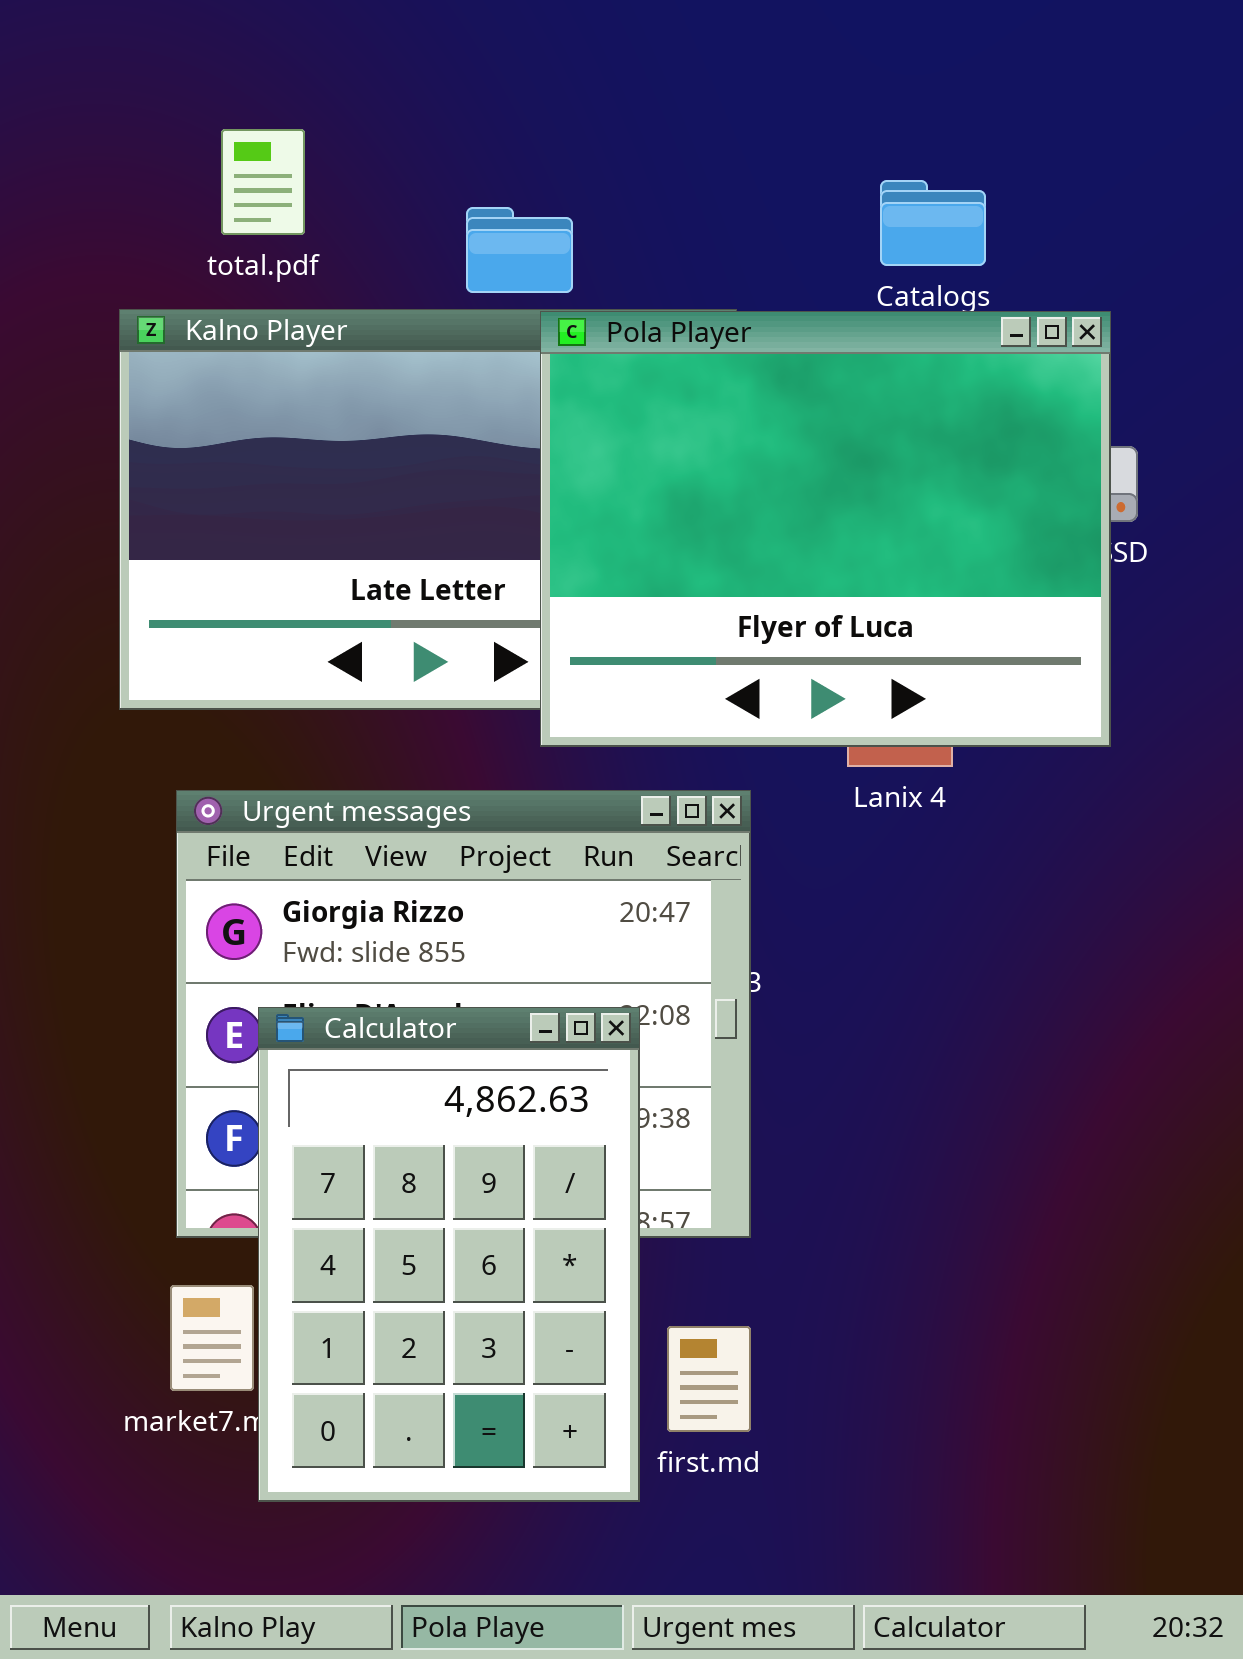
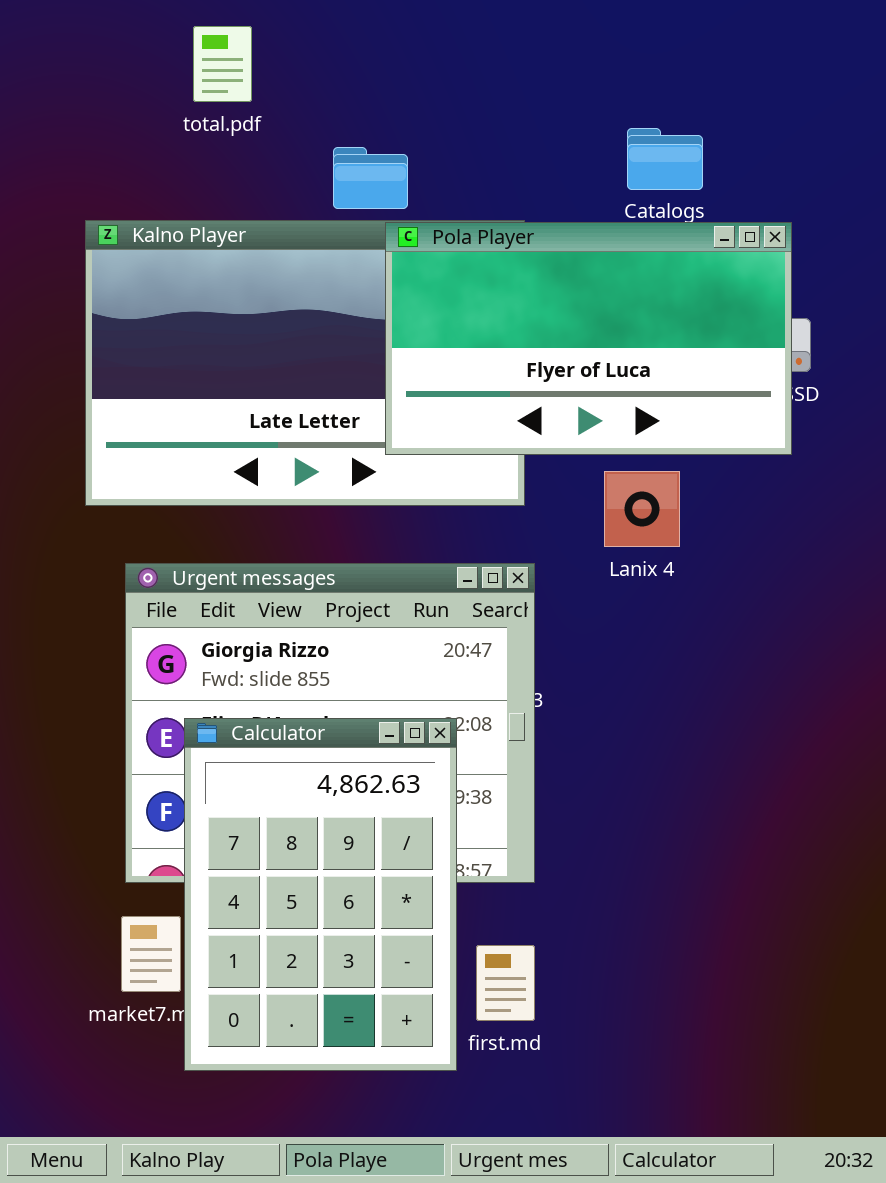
total.pdf: [221,129,305,235] -> [193,26,252,102], moved
Pola Player: [540,311,1111,747] -> [385,222,792,455], resized

